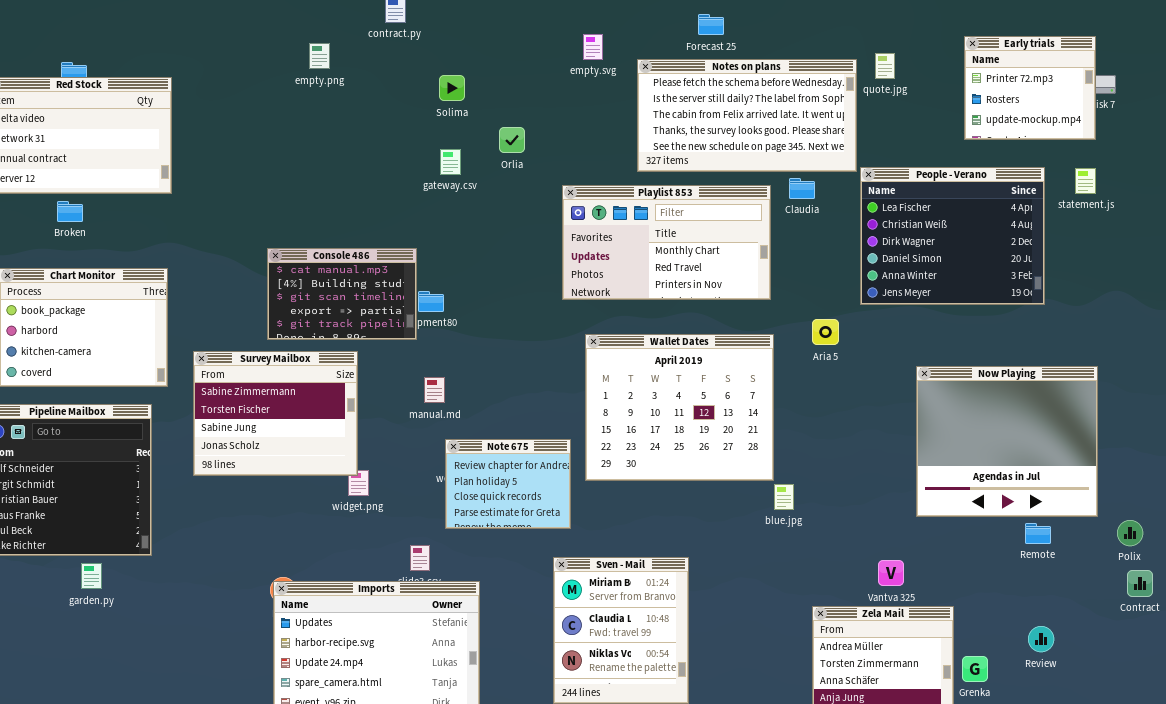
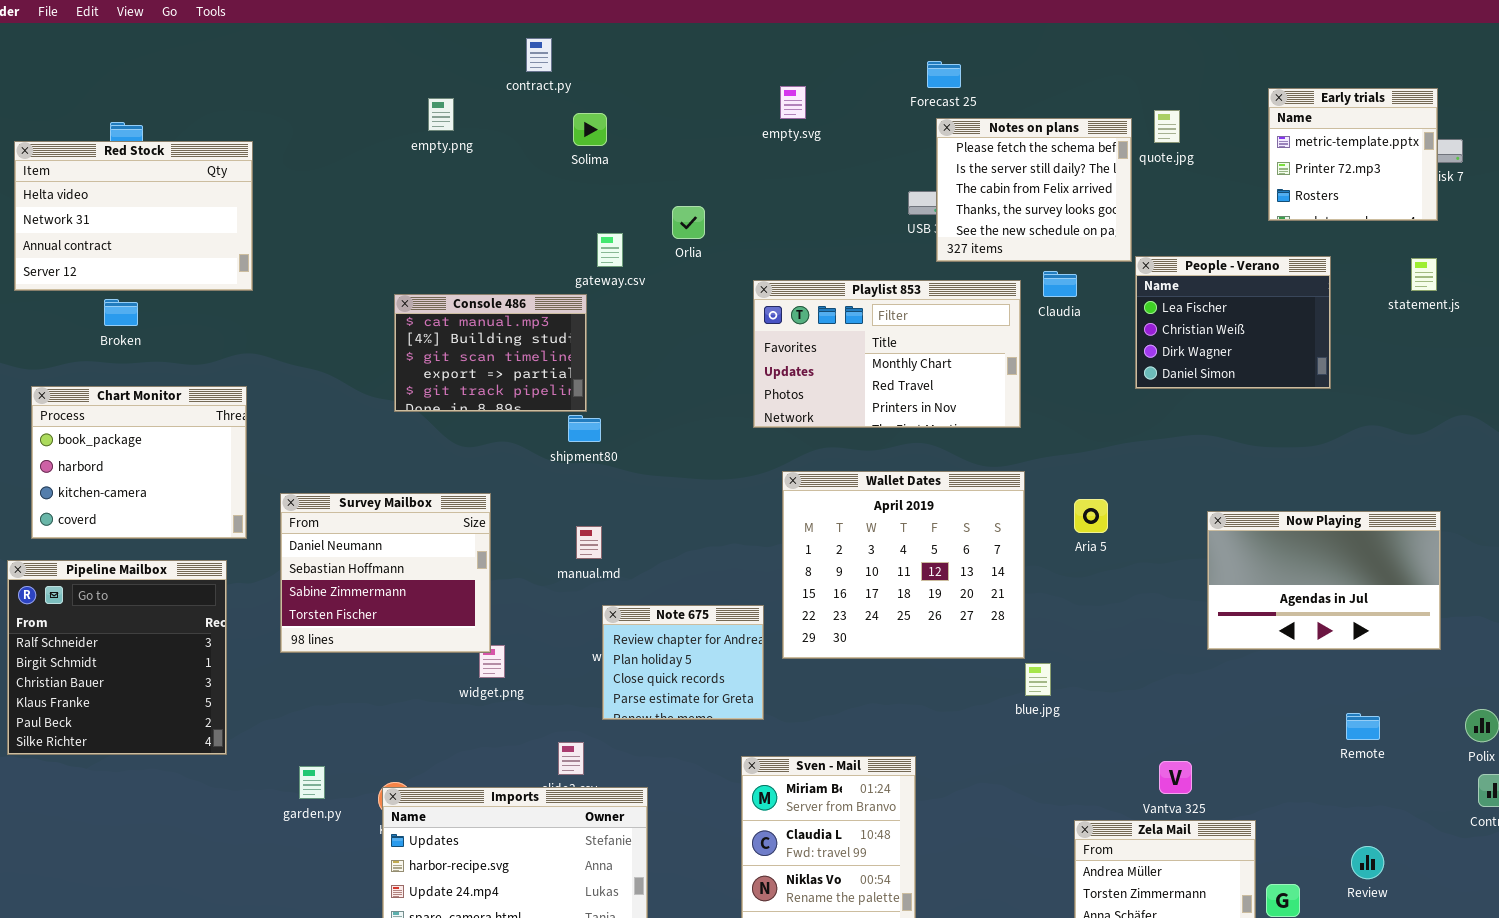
Early trials: [964,36,1096,140] -> [1268,88,1438,221], scrolled up 1 row
Notes on plans: [637,59,857,172] -> [936,118,1132,262], resized
Solima: [439,75,465,101] -> [573,113,607,146], moved
People - Verano: [860,167,1045,305] -> [1135,256,1331,389], resized
Console 486: [267,248,417,340] -> [394,294,587,412], moved
Aria 5: [812,319,839,345] -> [1074,499,1108,533], moved
Survey Mailbox: [193,351,358,476] -> [280,493,491,653], scrolled up 2 rows
Now Playing: [916,366,1098,517] -> [1207,511,1441,650], resized
garden.py: [81,563,102,589] -> [299,766,325,799], moved

